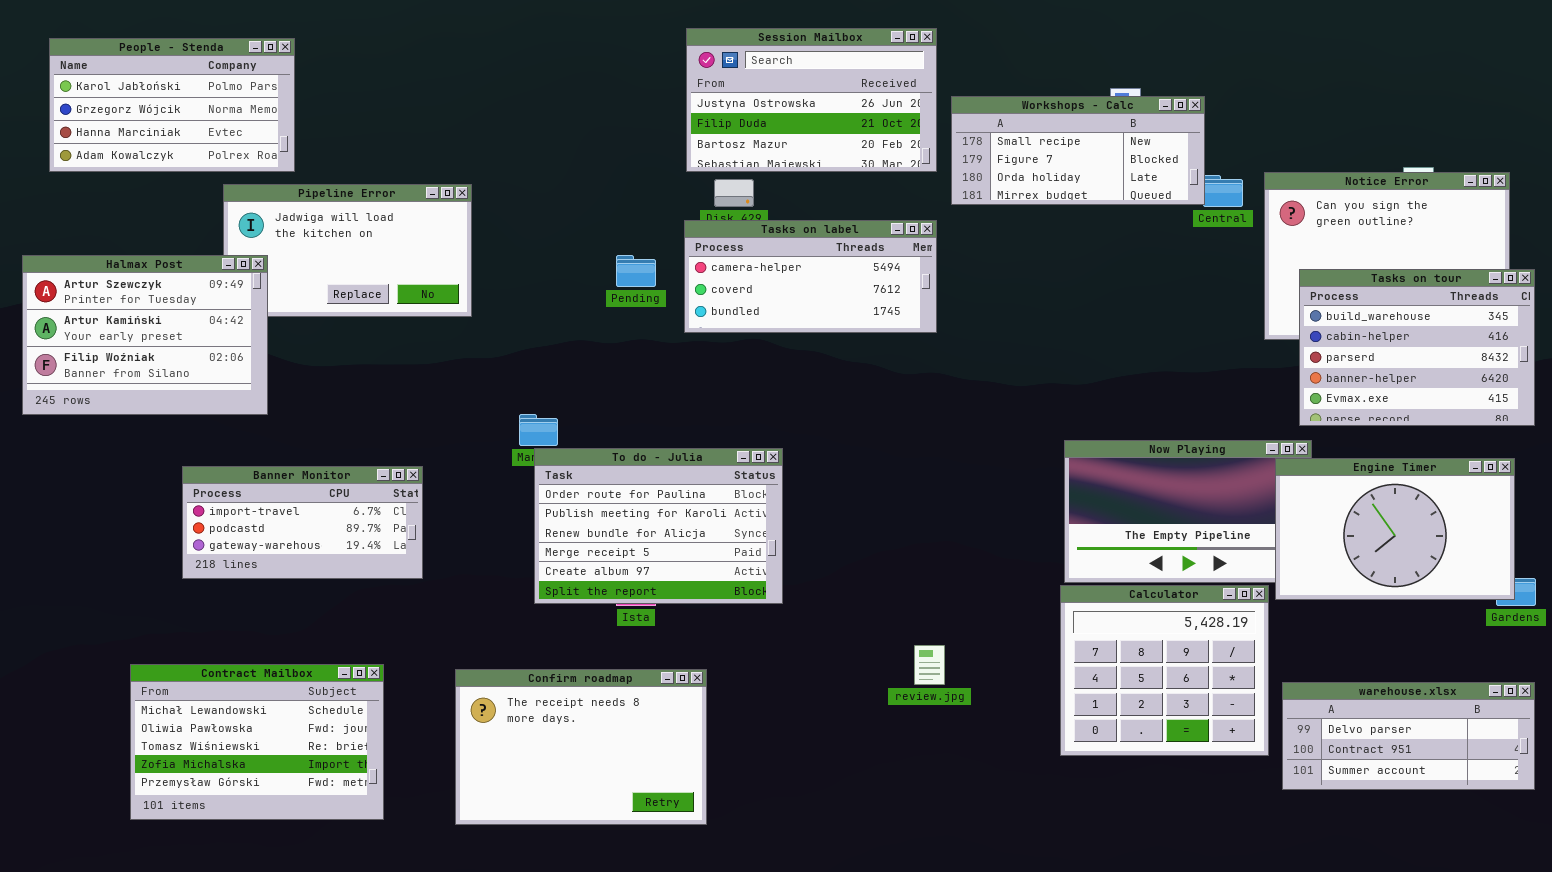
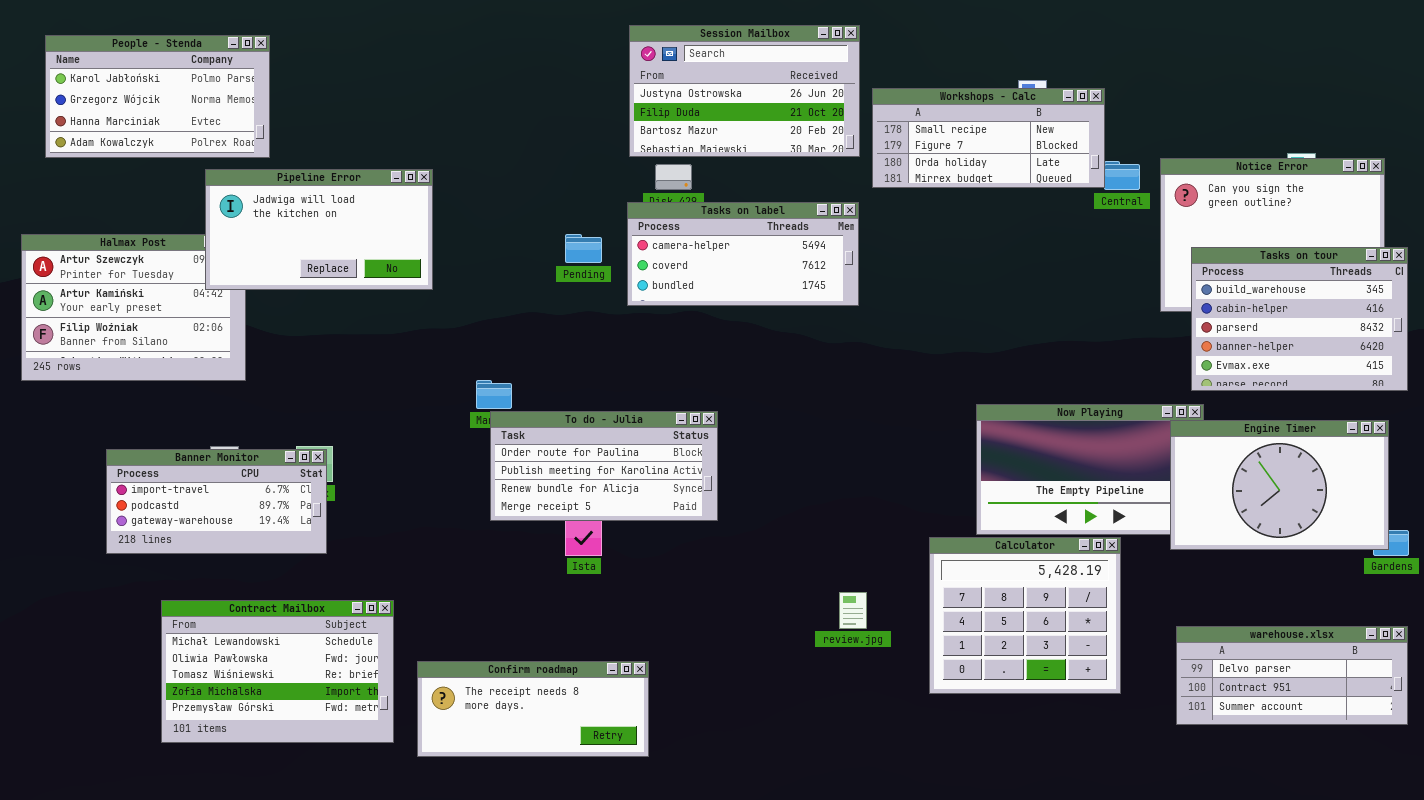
Pipeline Error: [223,184,472,317] -> [205,169,433,290], raised
To do - Julia: [534,448,783,604] -> [490,411,718,521], resized
Banner Monitor: [182,466,423,579] -> [106,449,327,554], moved
Calculator: [1060,585,1269,756] -> [929,537,1121,694], moved
Contract Mailbox: [130,664,384,820] -> [161,600,394,743], moved
Confirm roadmap: [455,669,707,825] -> [417,661,649,757], resized

